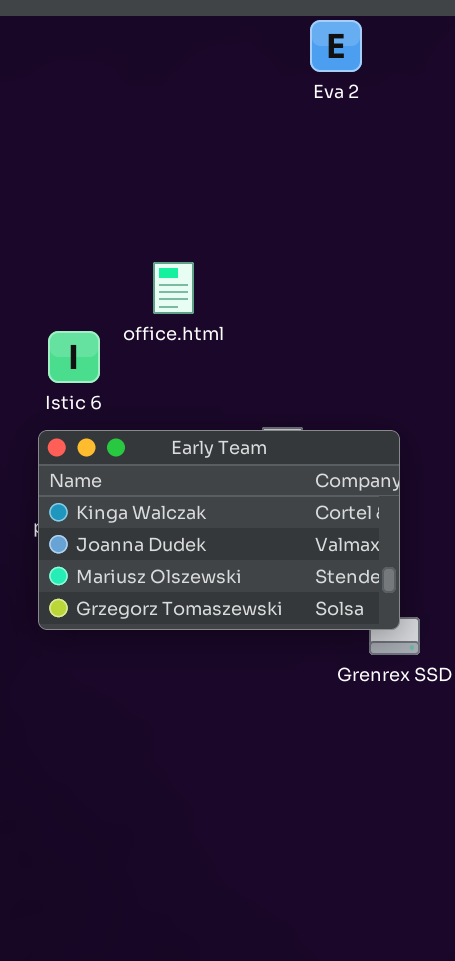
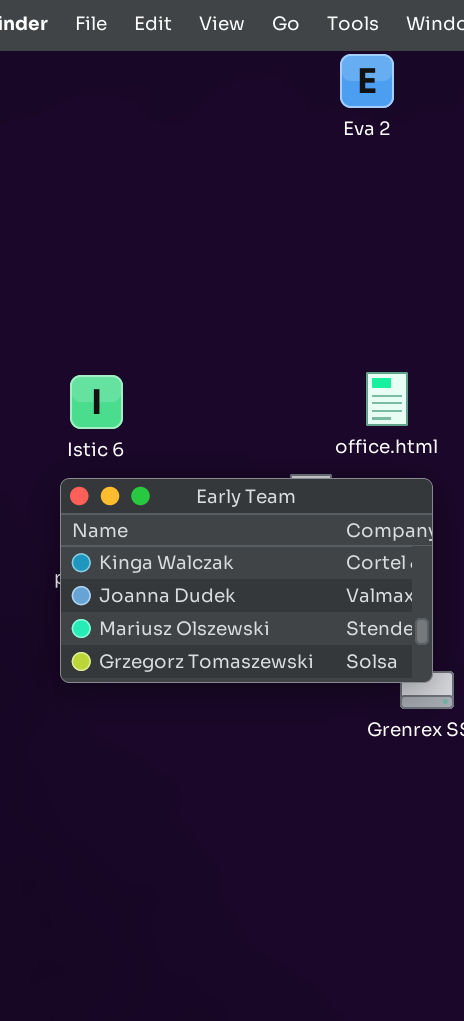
office.html: [153,262,194,314] -> [366,372,408,426], moved

